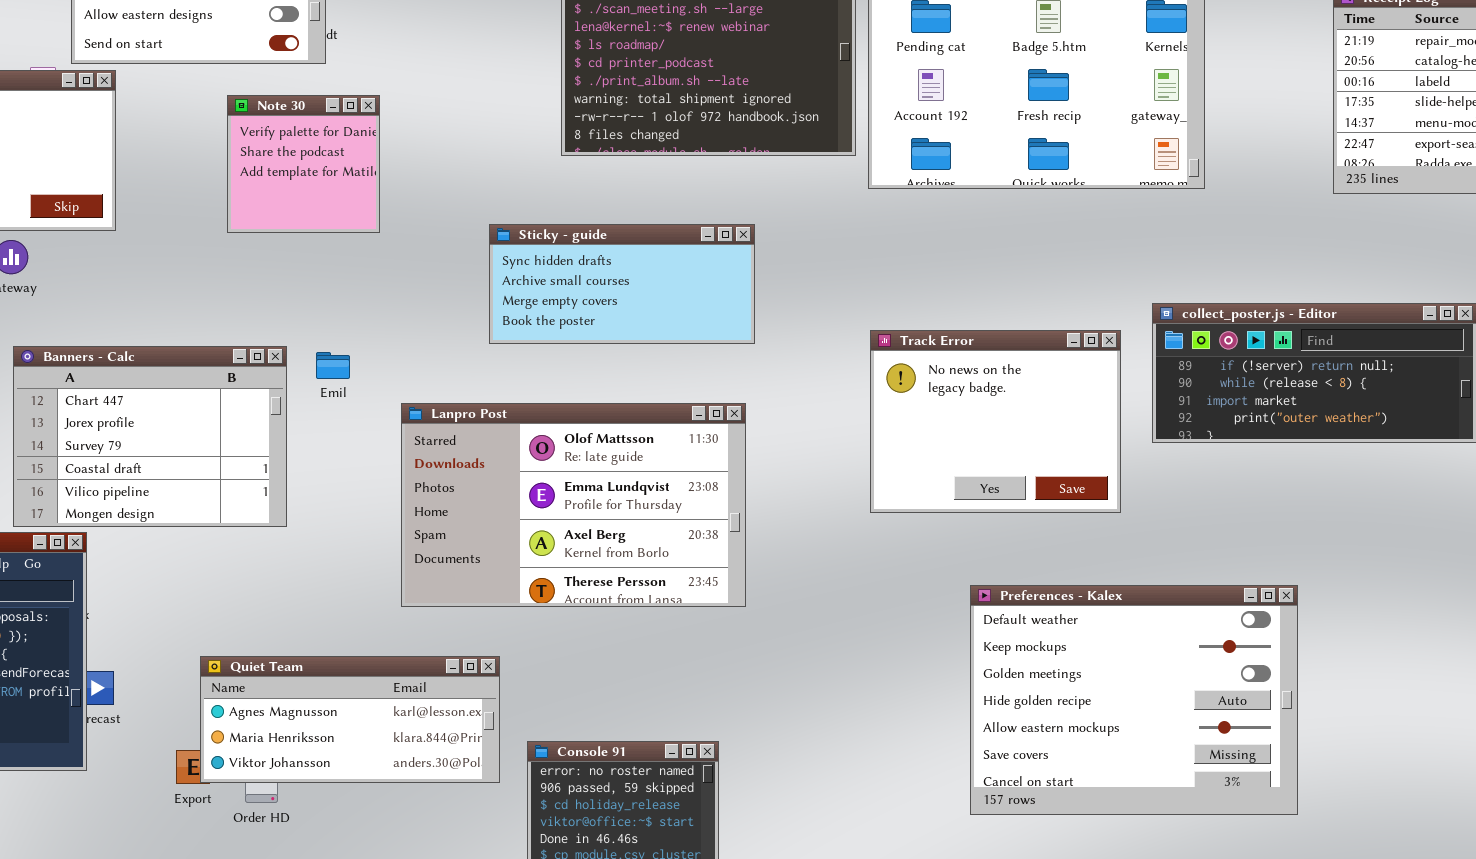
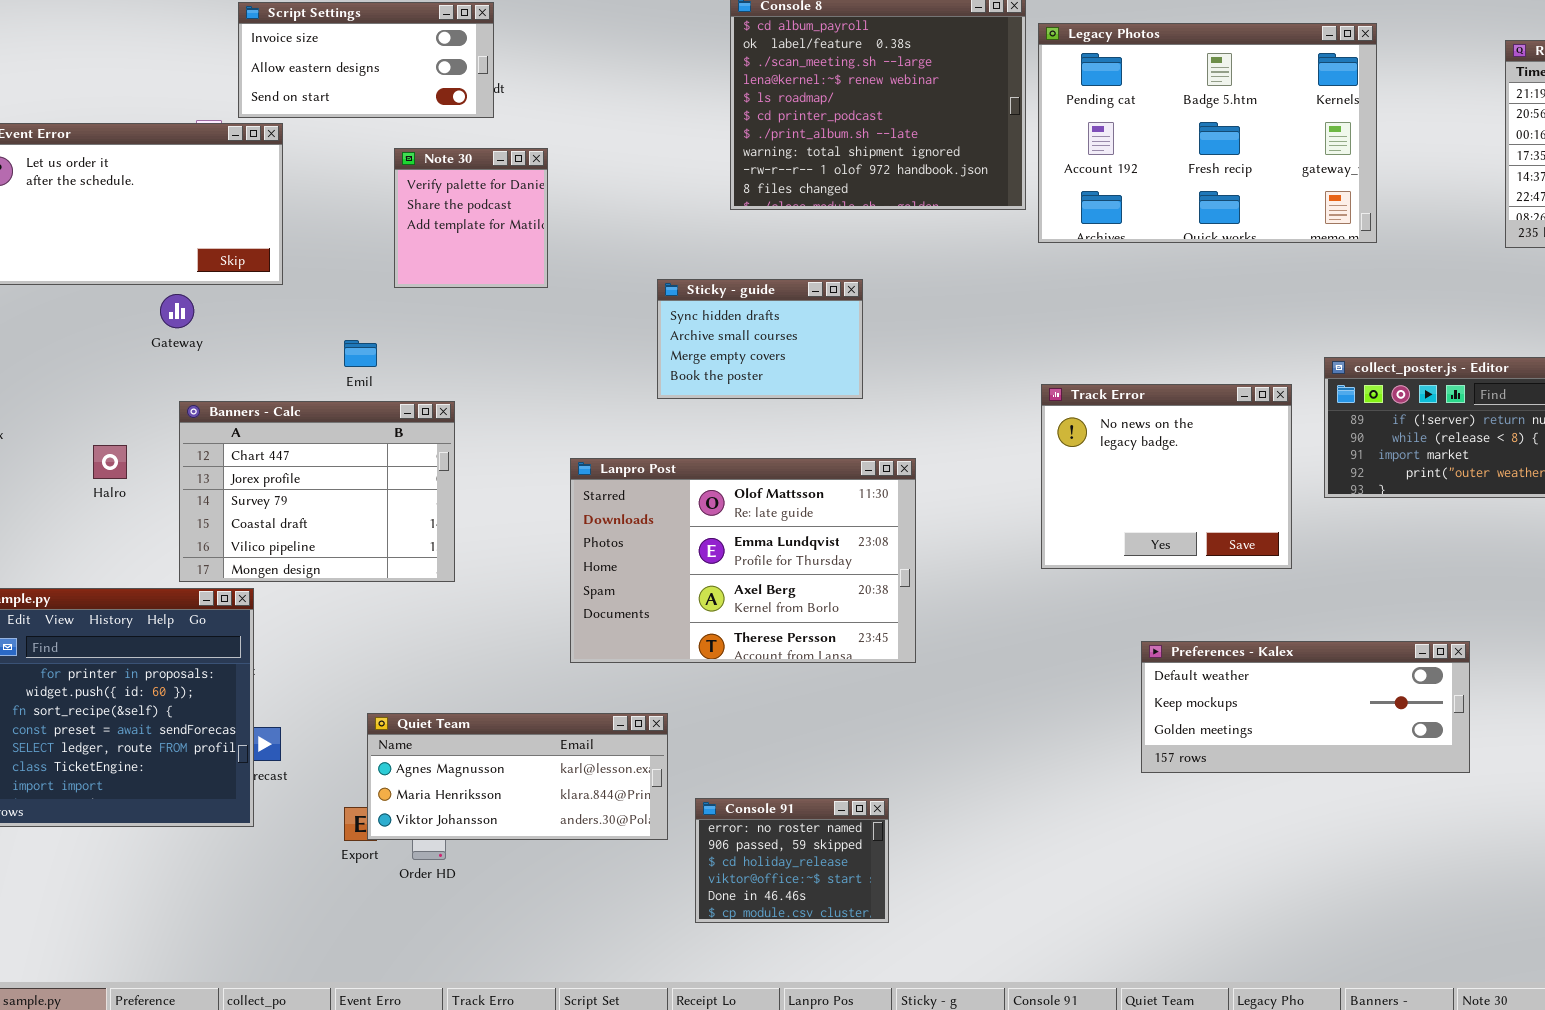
Sticky - guide: [489,224,755,344] -> [657,279,863,399], resized
Emil: [316,352,350,379] -> [344,340,377,367], moved
Preferences - Kalex: [970,585,1298,815] -> [1141,641,1470,773], resized

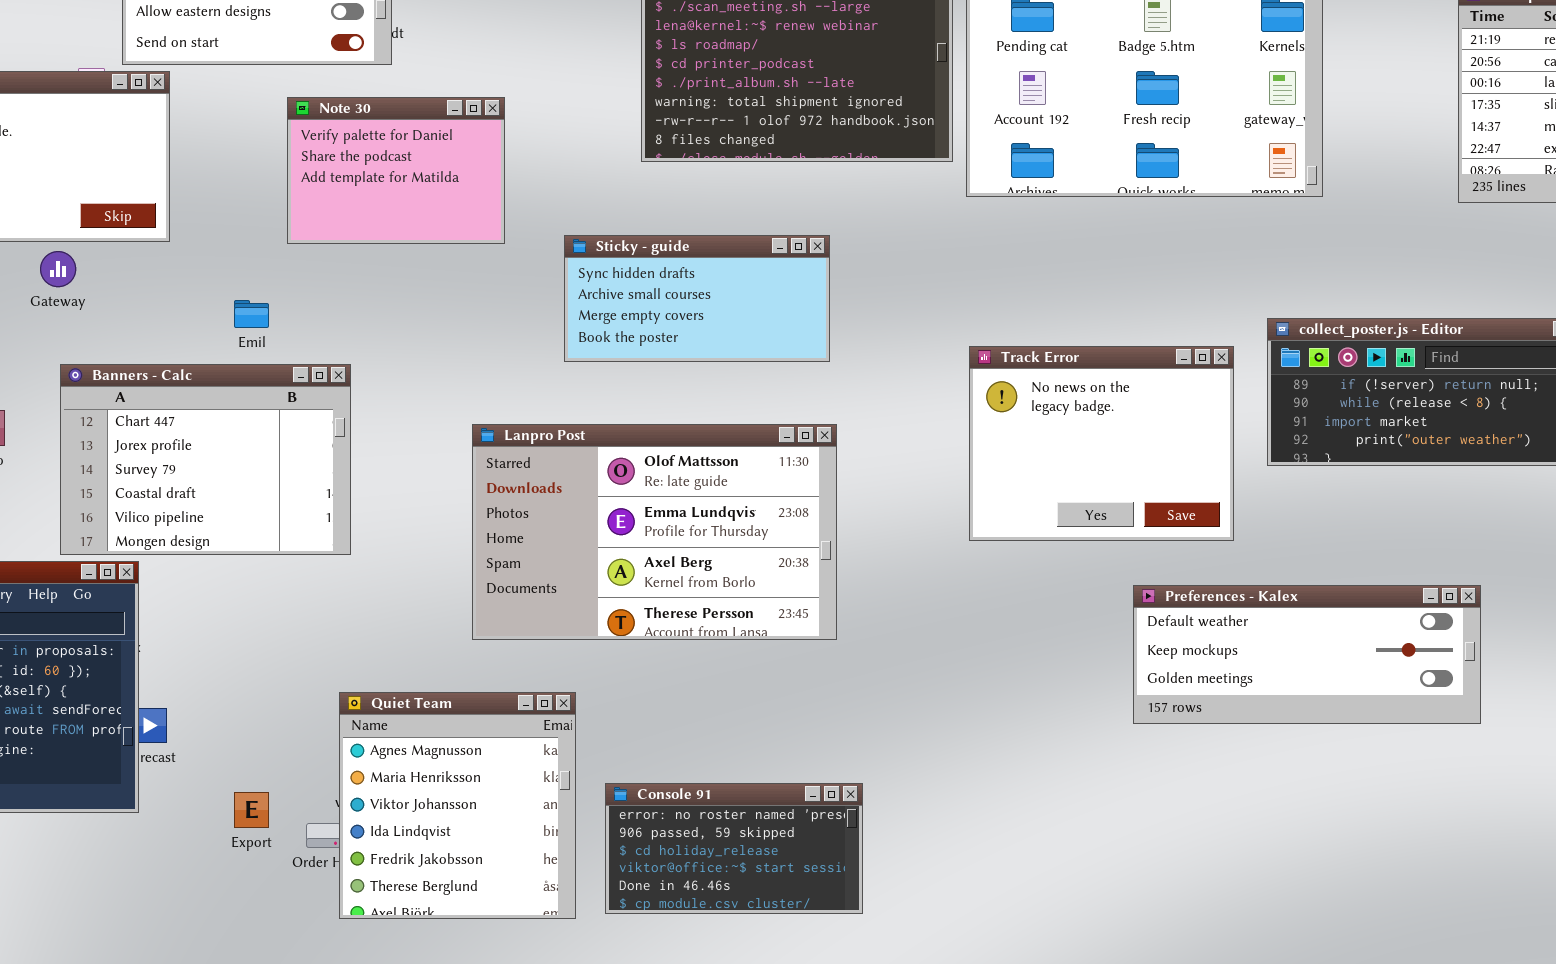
Note 30: [394,148,548,288] -> [287,97,505,244], resized
Sticky - guide: [657,279,863,399] -> [564,235,830,362], resized
Preferences - Kalex: [1141,641,1470,773] -> [1133,585,1481,724], moved
Quiet Team: [367,713,668,840] -> [339,692,576,919], resized
Console 91: [695,798,889,923] -> [605,783,863,914], resized

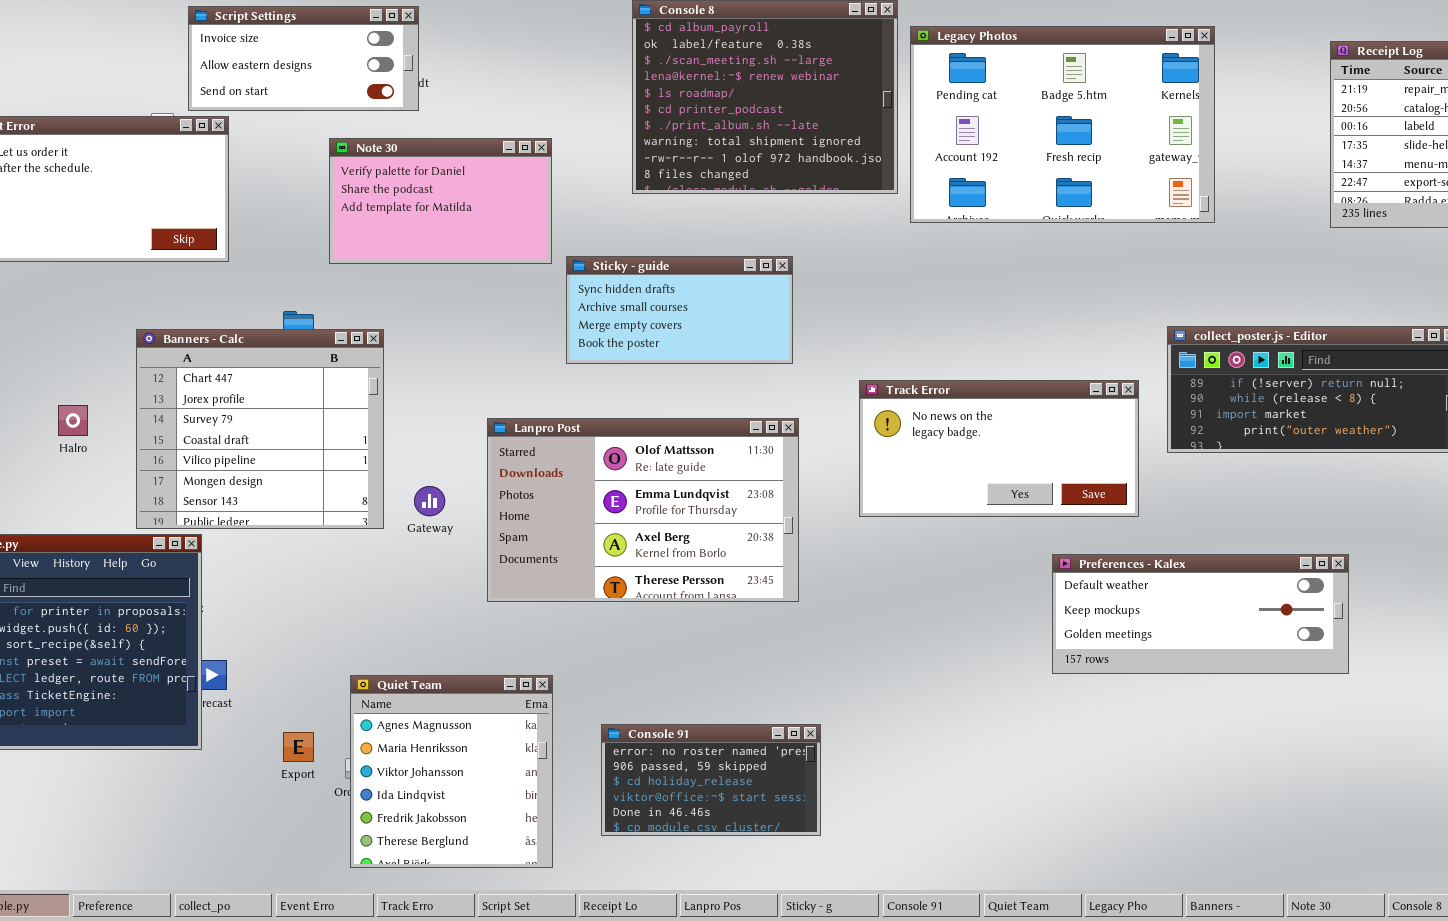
Note 30: [287,97,505,244] -> [329,138,552,264], resized
Gateway: [40,251,76,287] -> [414,486,445,516], moved
Track Error: [969,346,1234,541] -> [859,380,1139,517], resized
Banners - Calc: [60,364,351,555] -> [136,329,384,529], resized
Quiet Team: [339,692,576,919] -> [350,675,553,868], moved

